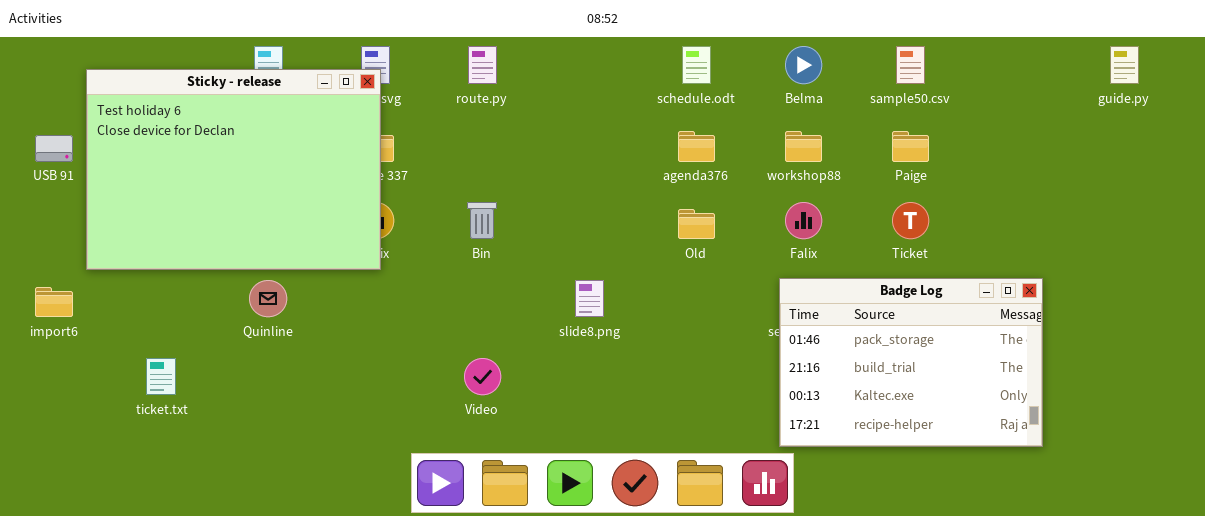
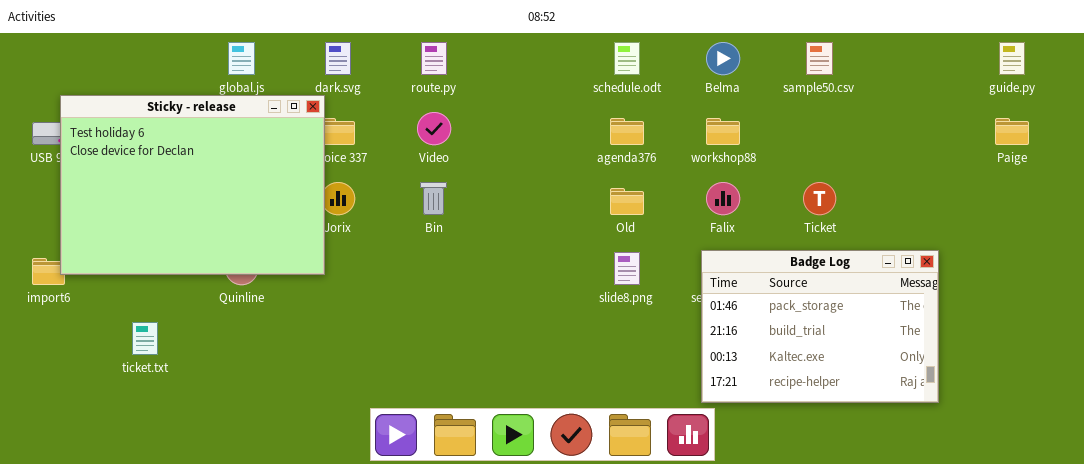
Sticky - release: [86,69,381,270] -> [60,95,325,275], moved
Paige: [892,131,929,162] -> [995,118,1029,145], moved
slide8.png: [575,280,604,317] -> [614,252,640,285], moved
Video: [464,358,501,395] -> [417,112,451,145], moved

